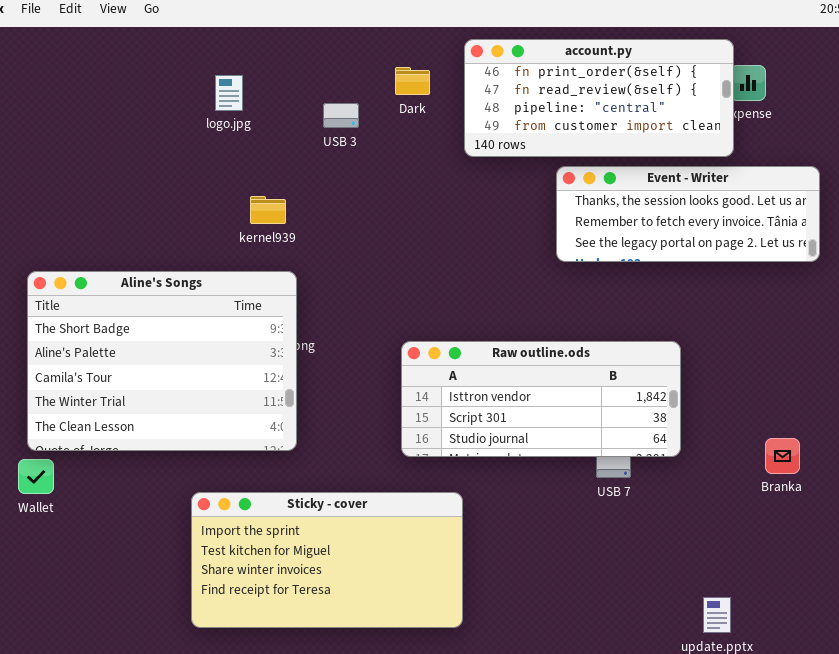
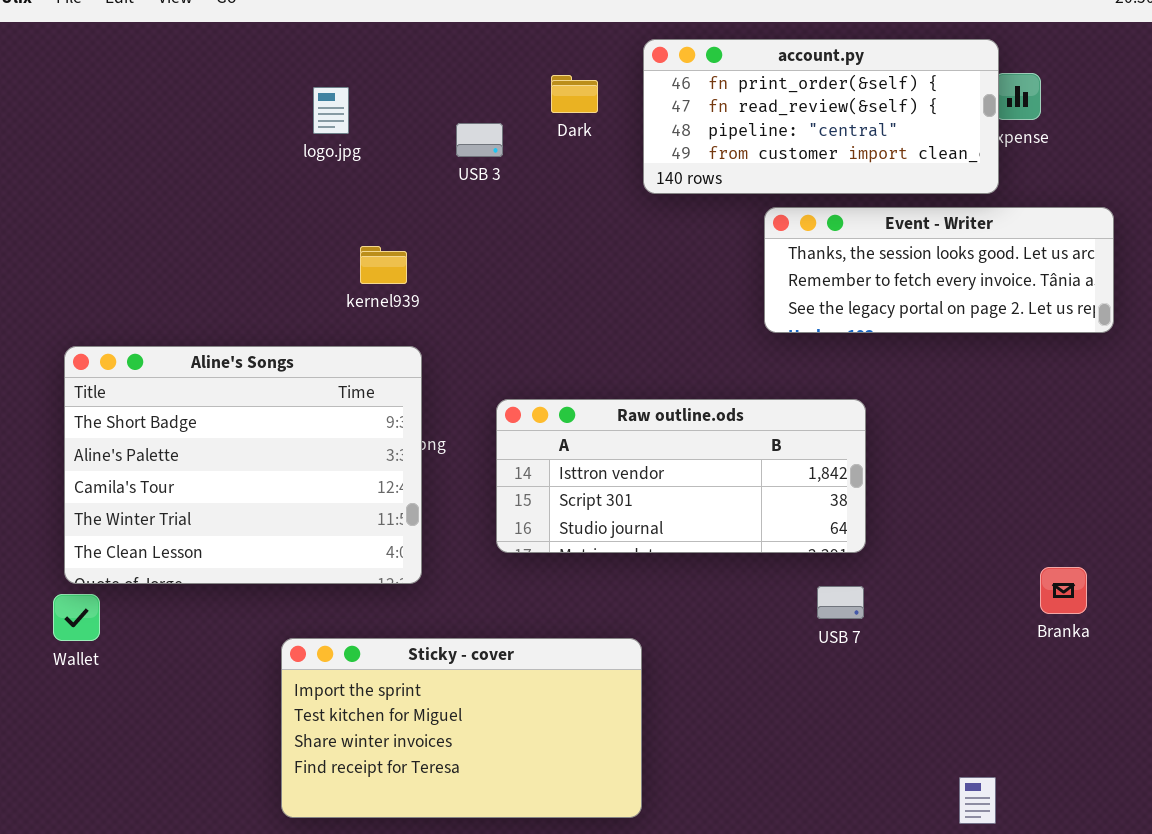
Raw outline.ods: [401,341,681,457] -> [496,399,866,553], moved

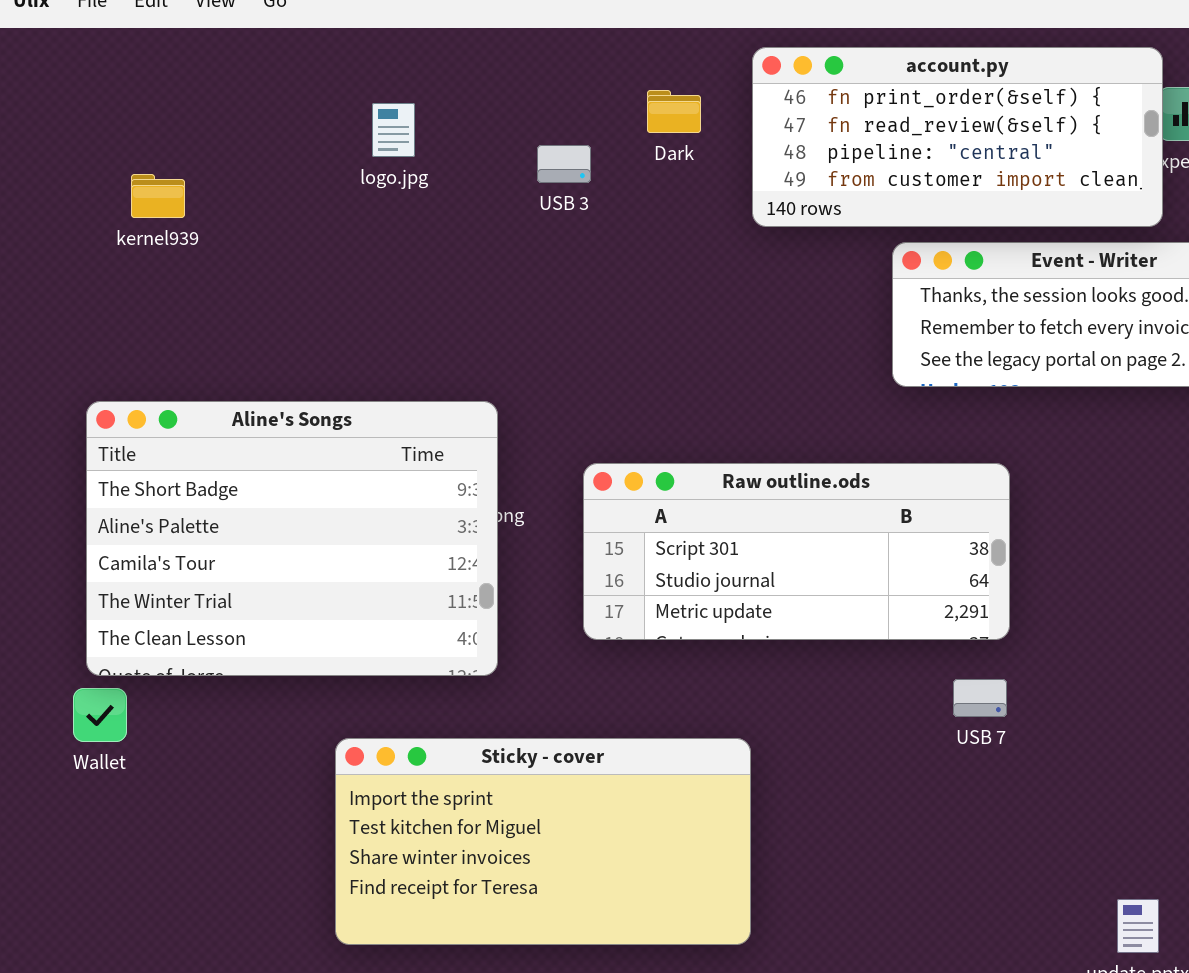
kernel939: [360,246,407,284] -> [131,174,185,218], moved
Raw outline.ods: [496,399,866,553] -> [583,463,1010,640], scrolled down 1 row

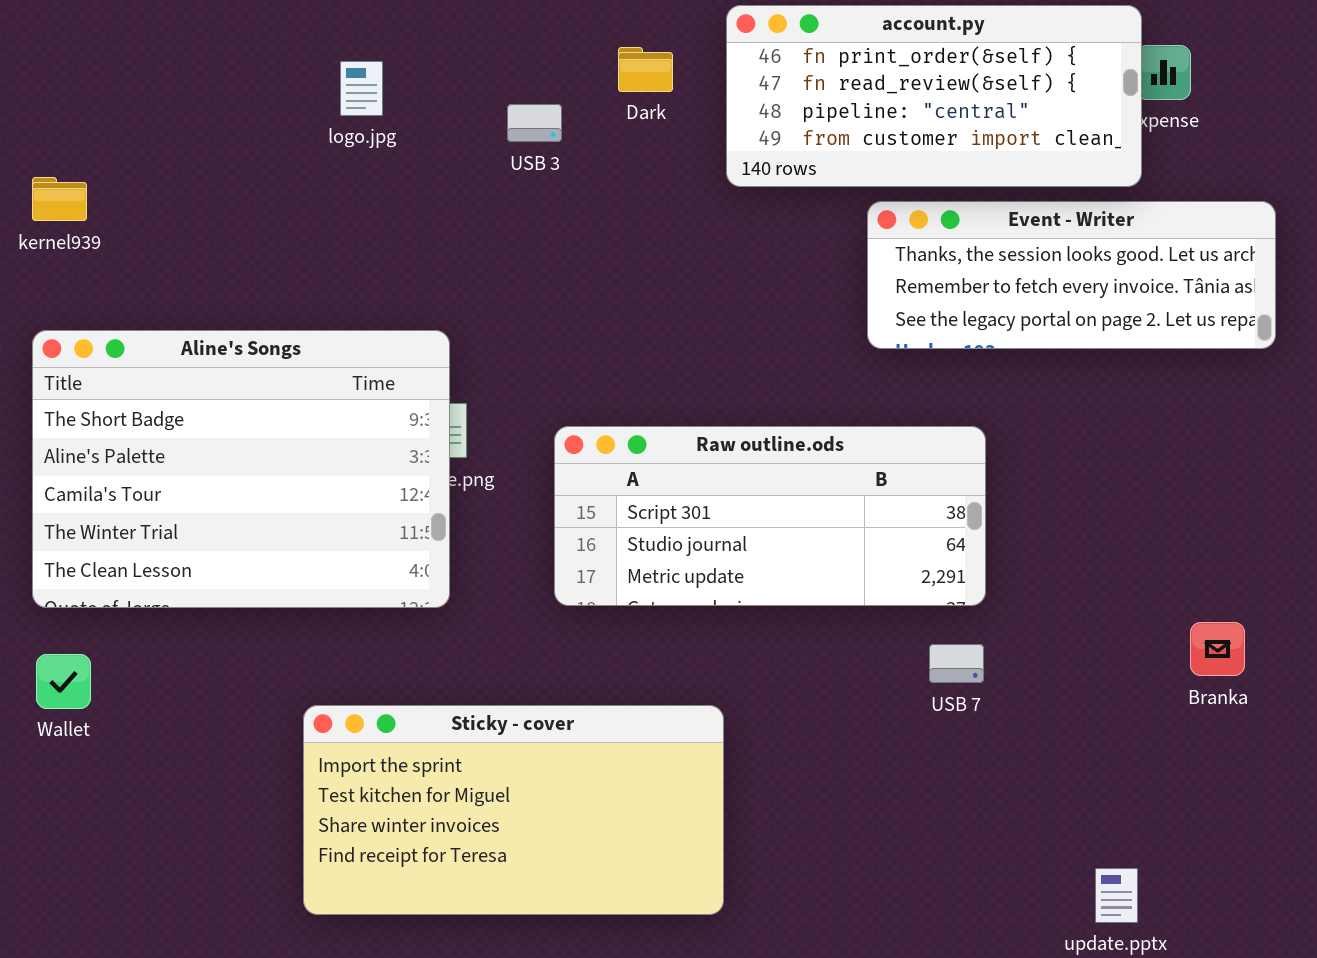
kernel939: [131,174,185,218] -> [32,177,87,221], moved
Aline's Songs: [86,401,498,676] -> [32,330,450,608], moved

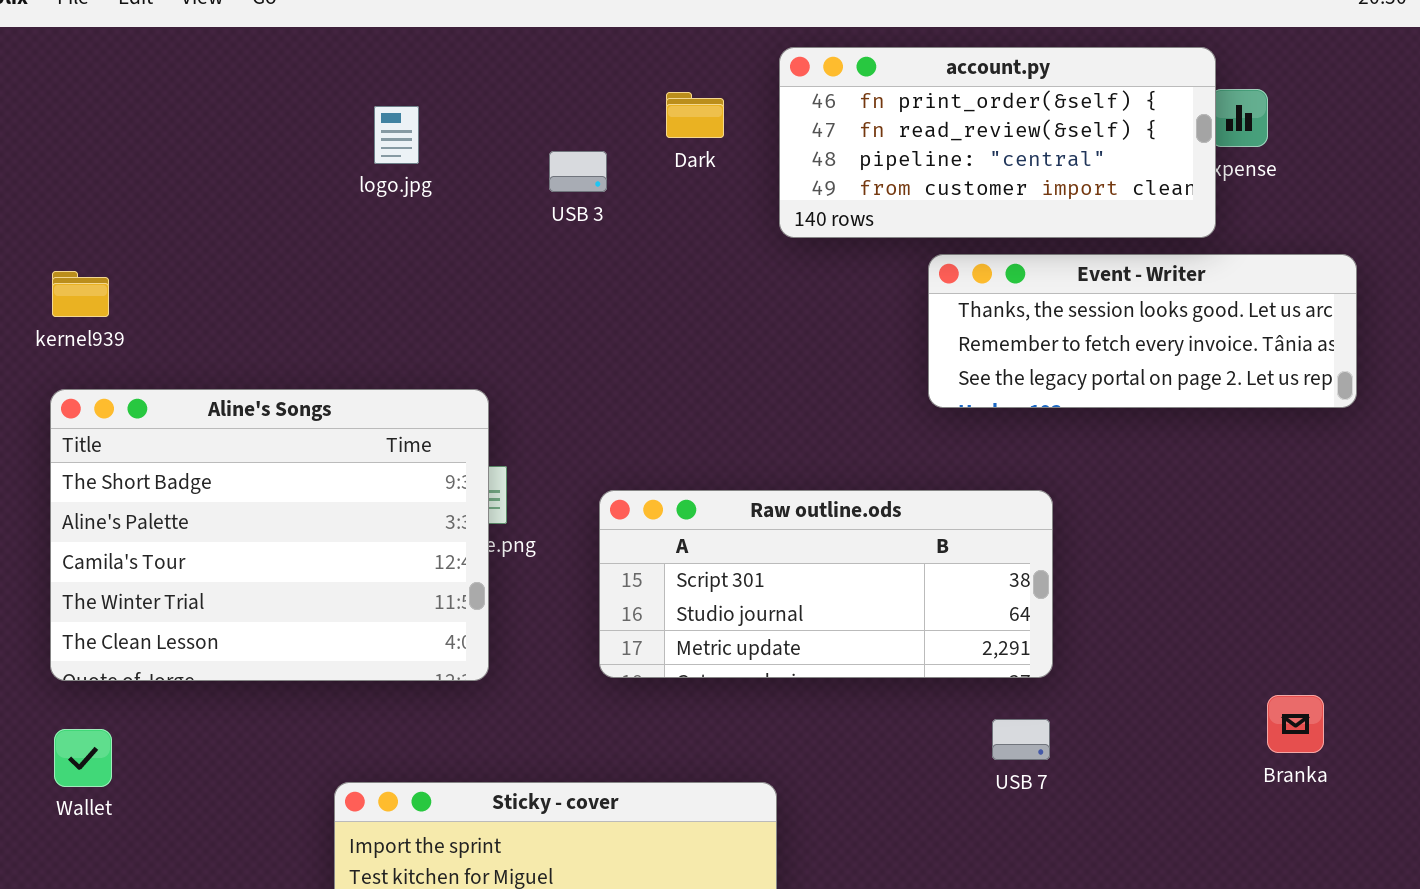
kernel939: [32,177,87,221] -> [52,271,109,317], moved

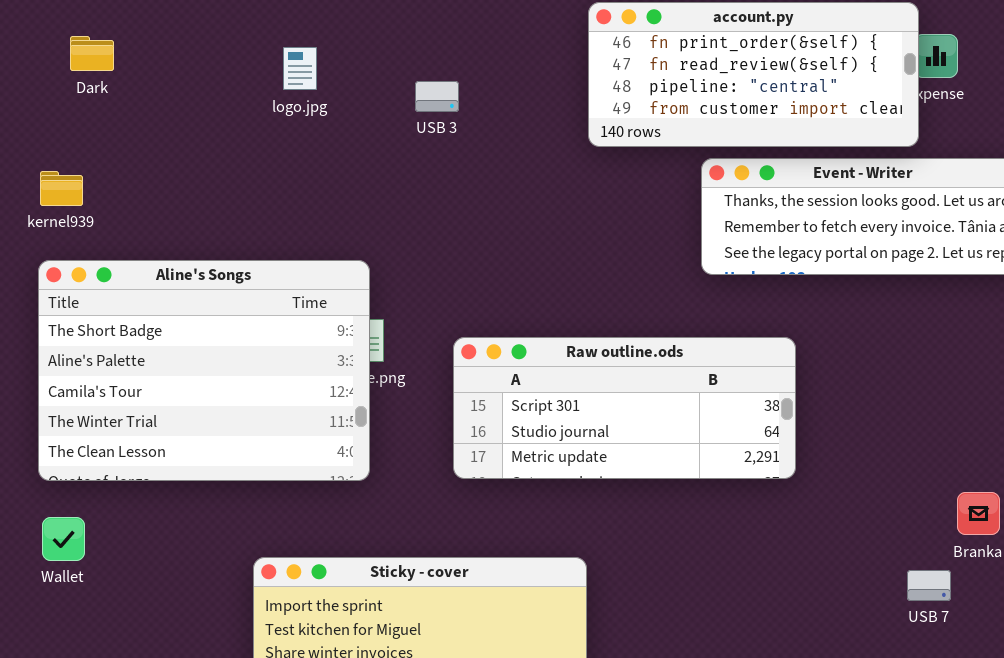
Dark: [666,92,724,138] -> [70,36,114,71], moved
USB 7: [992,719,1050,760] -> [907,570,951,601], moved

